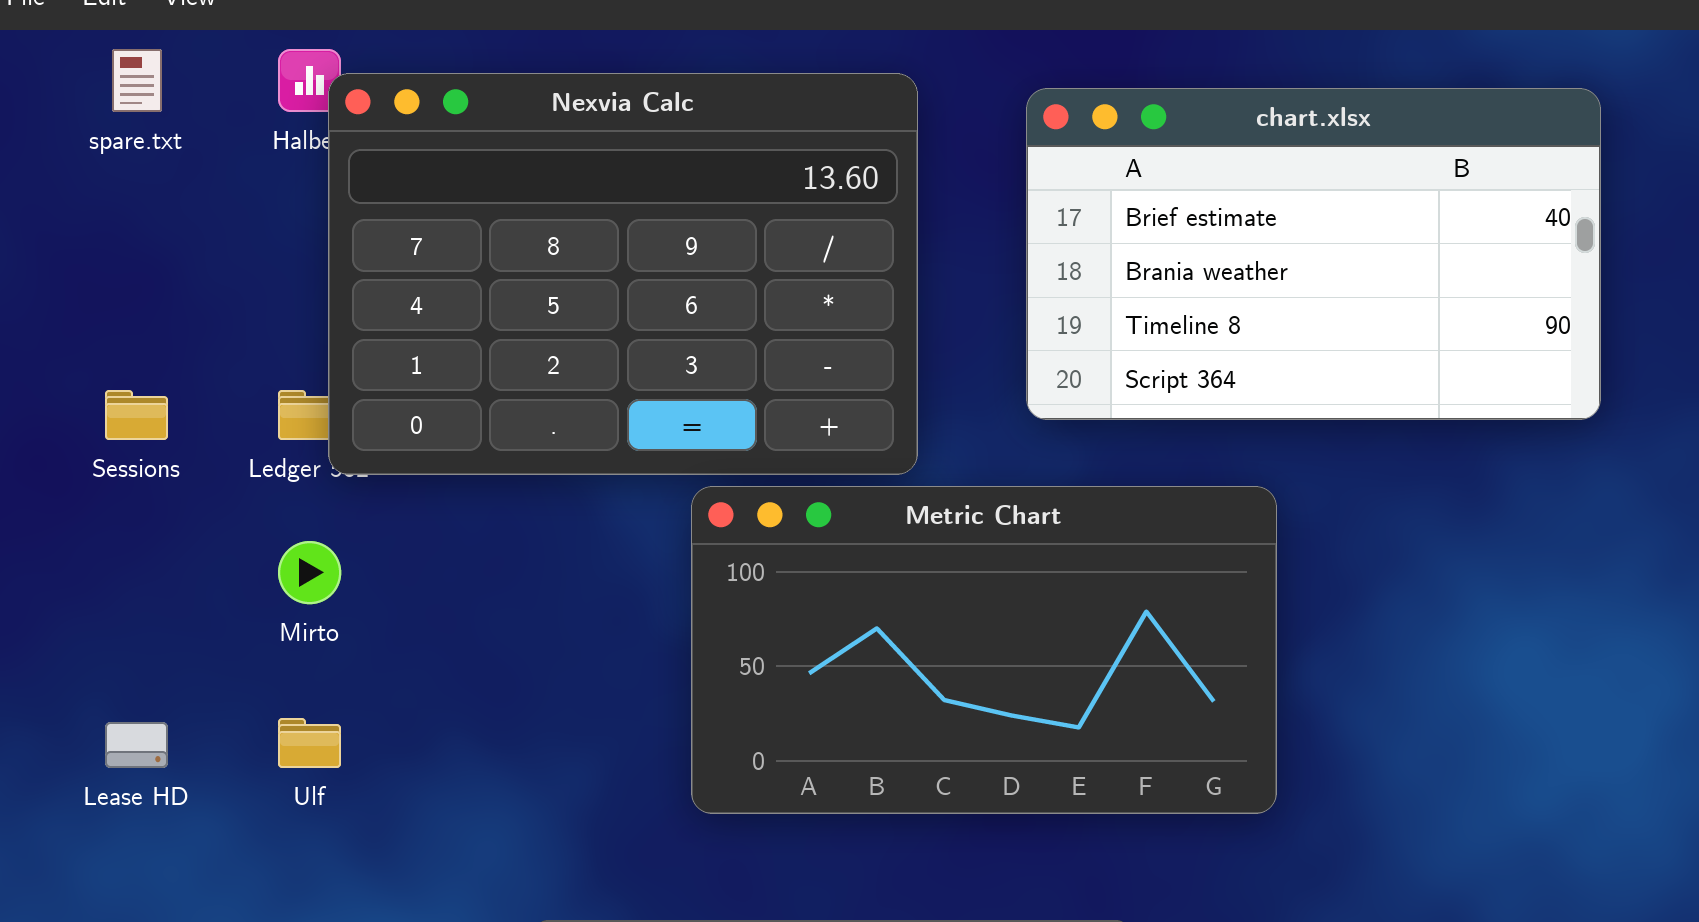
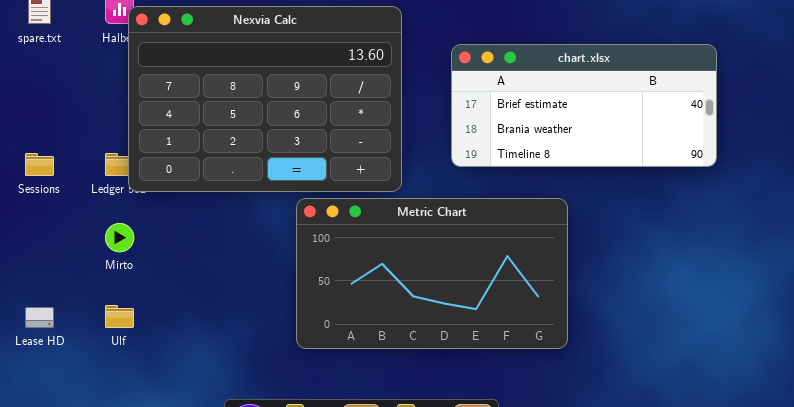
chart.xlsx: [1026,88,1601,420] -> [451,44,717,167], resized

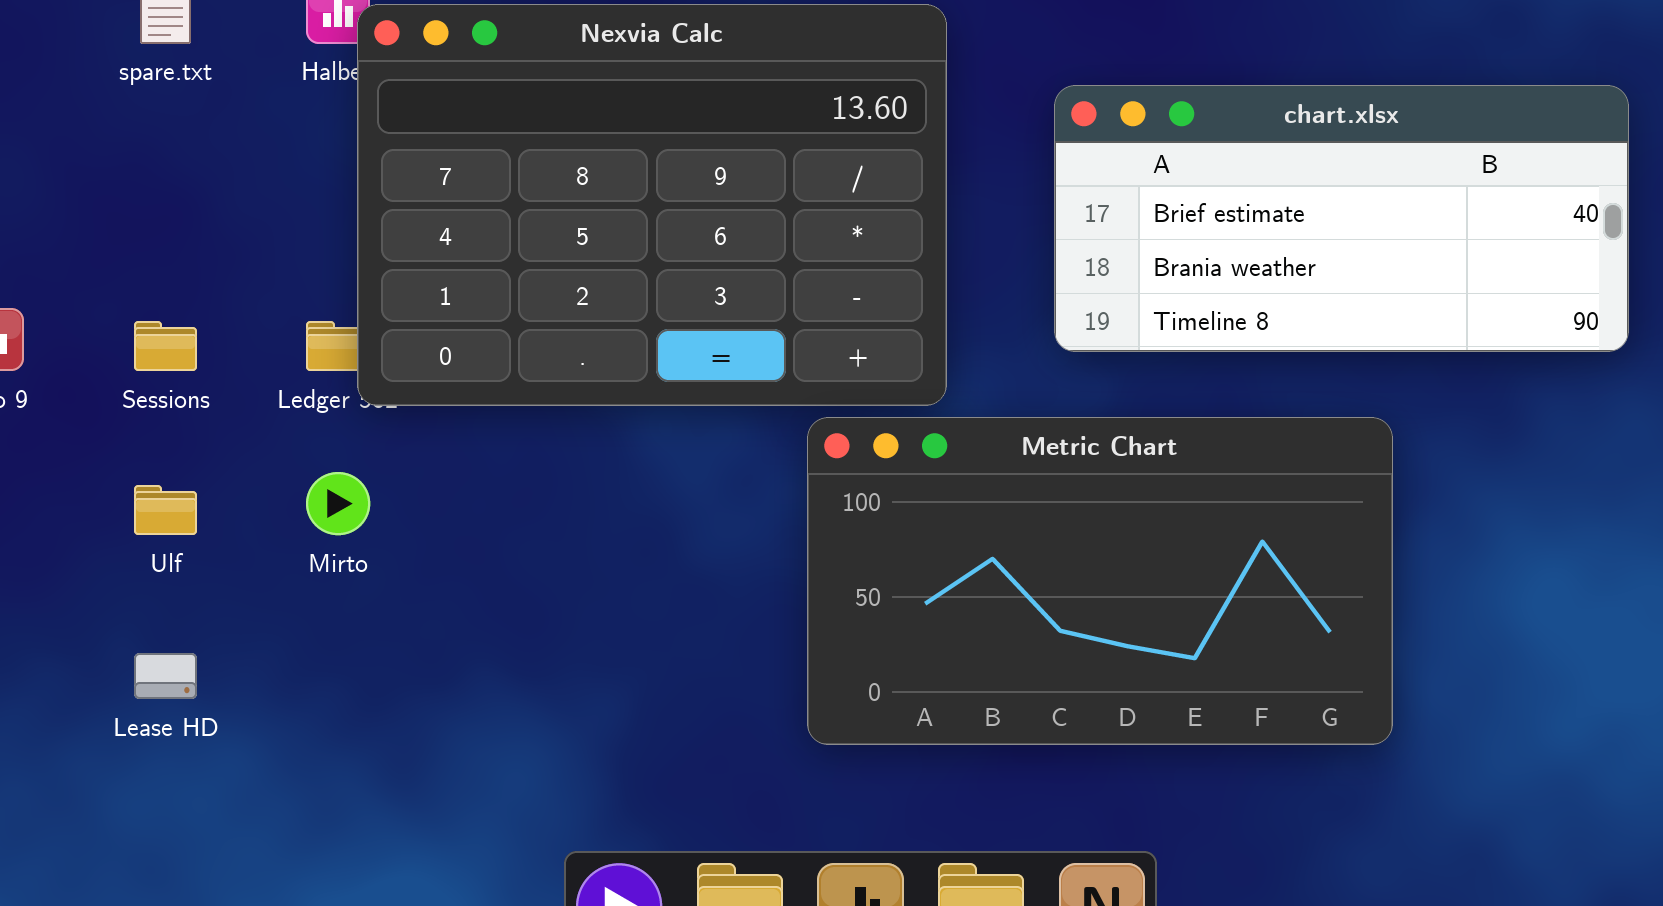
Metric Chart: [296,198,568,349] -> [807,417,1393,745], moved
Ulf: [105,305,134,328] -> [134,485,197,535], moved

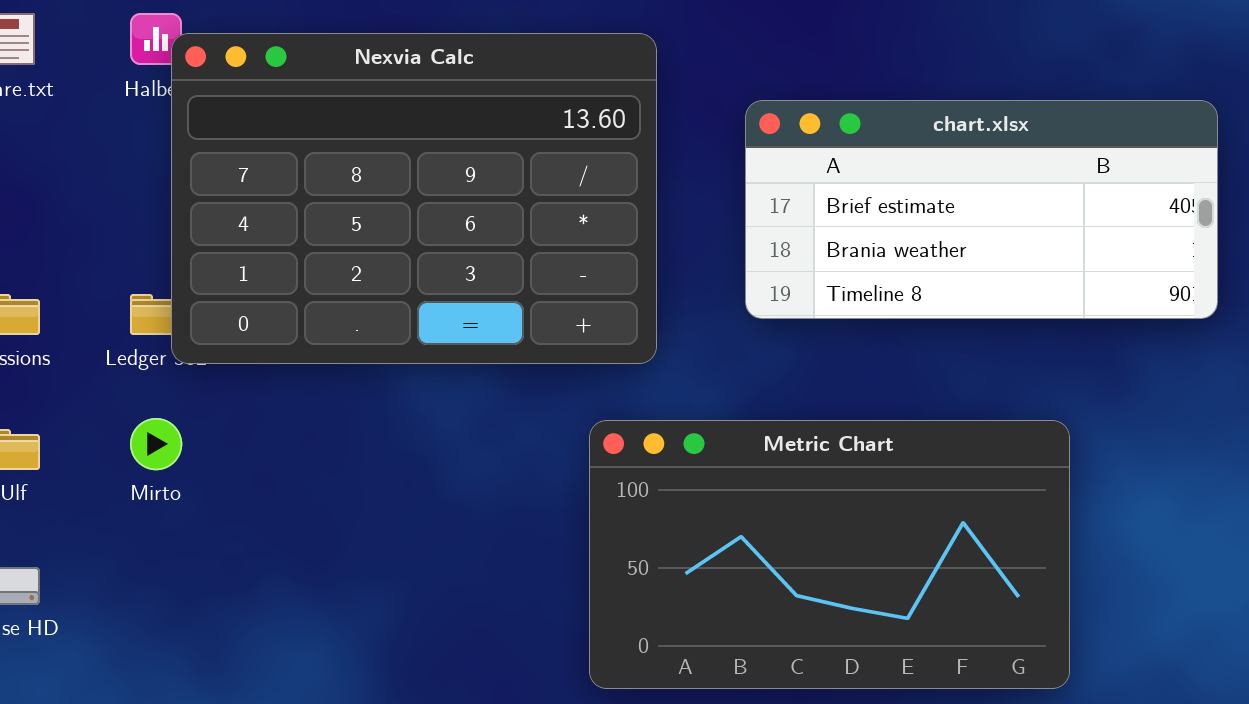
Metric Chart: [807,417,1393,745] -> [589,420,1070,689], moved

